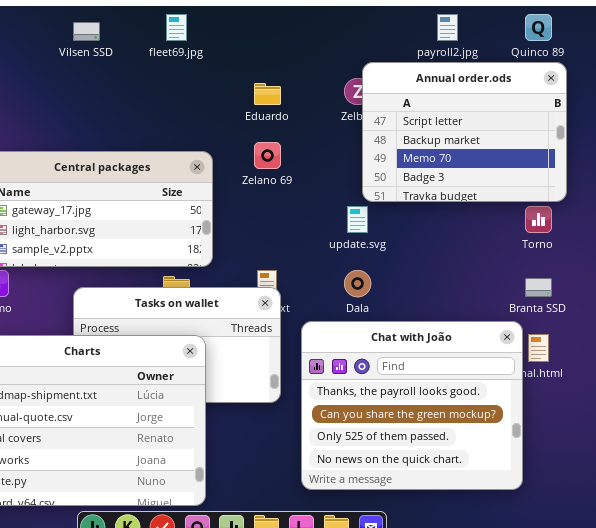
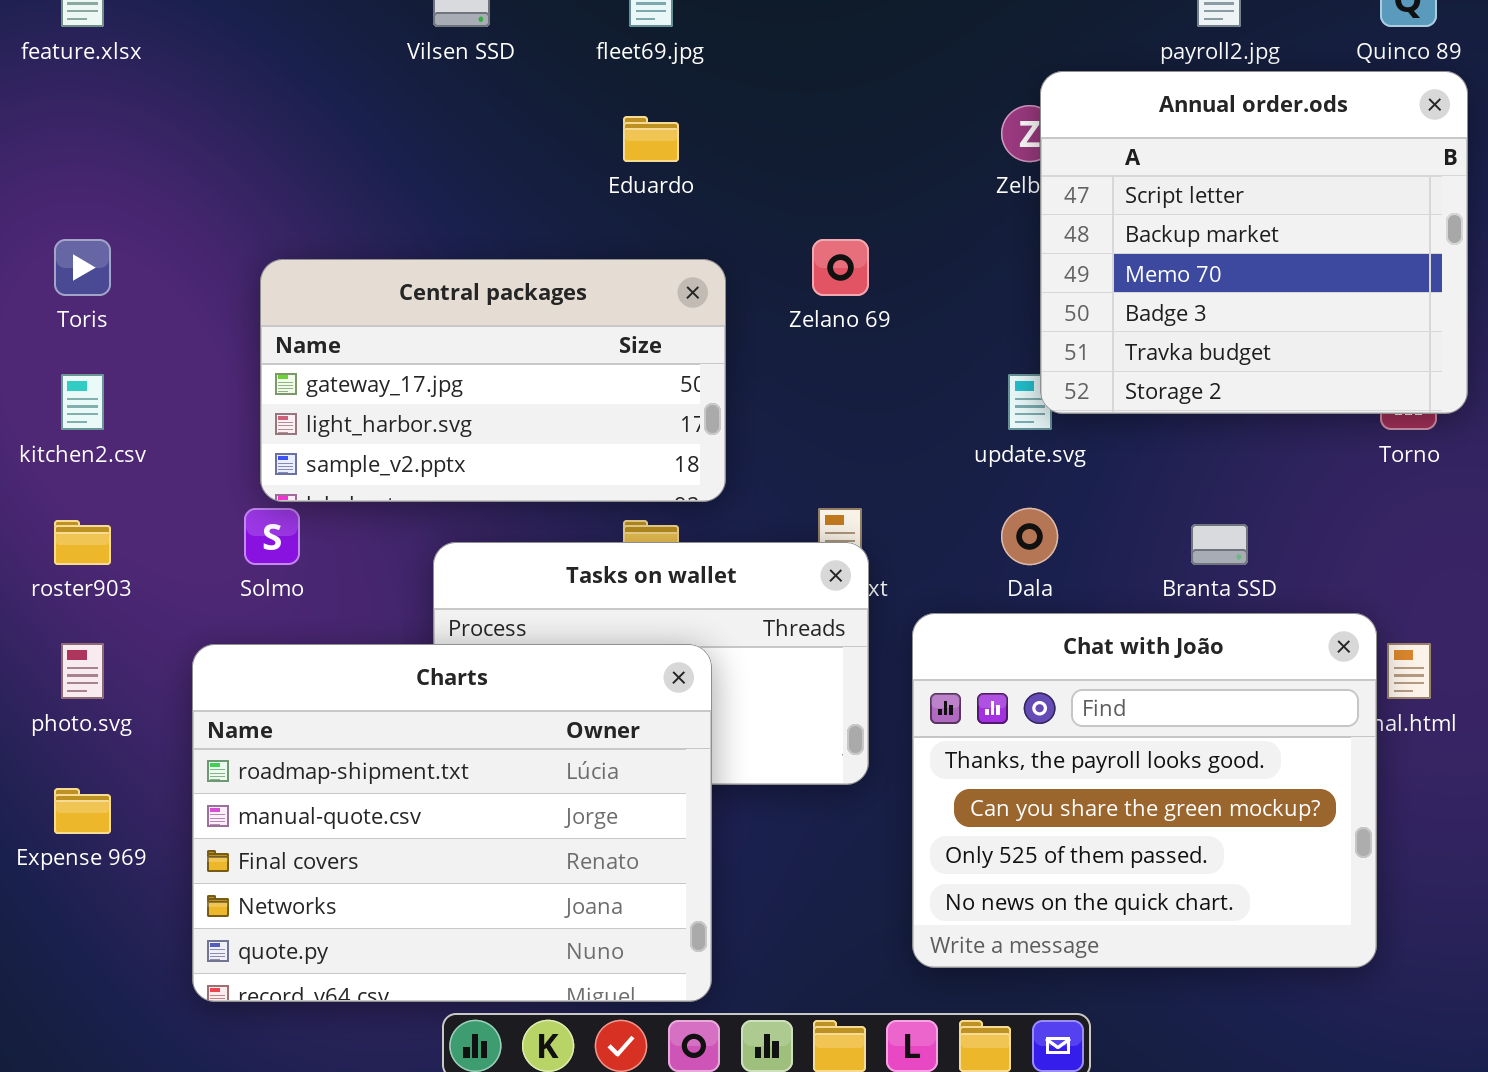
Annual order.ods: [362,62,567,202] -> [1040,71,1468,414], resized
Eduardo: [254,83,281,105] -> [623,116,679,162], moved
Branta SSD: [525,278,552,297] -> [1191,524,1248,565], moved

